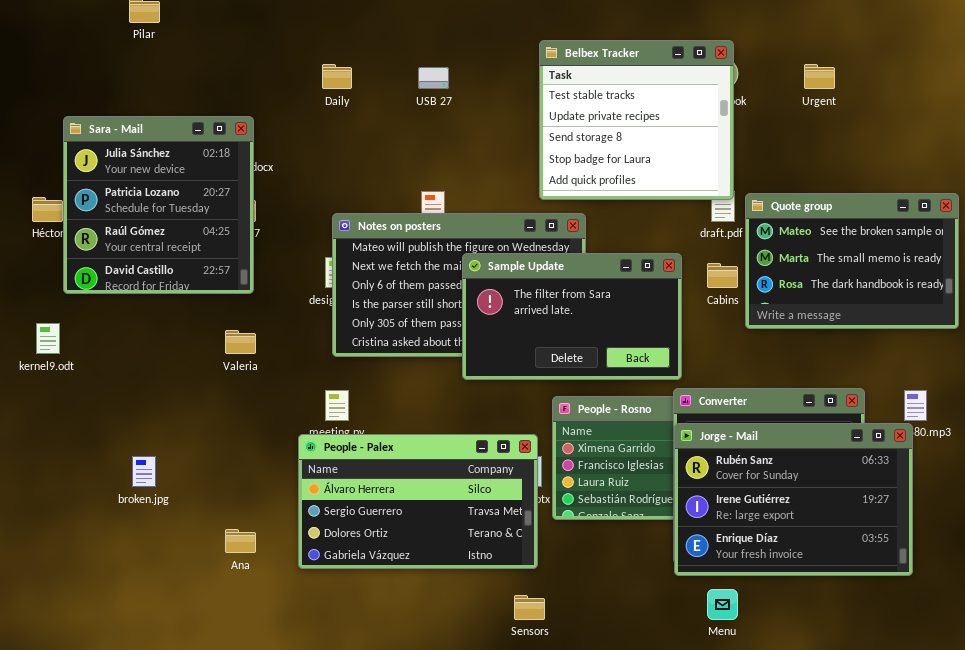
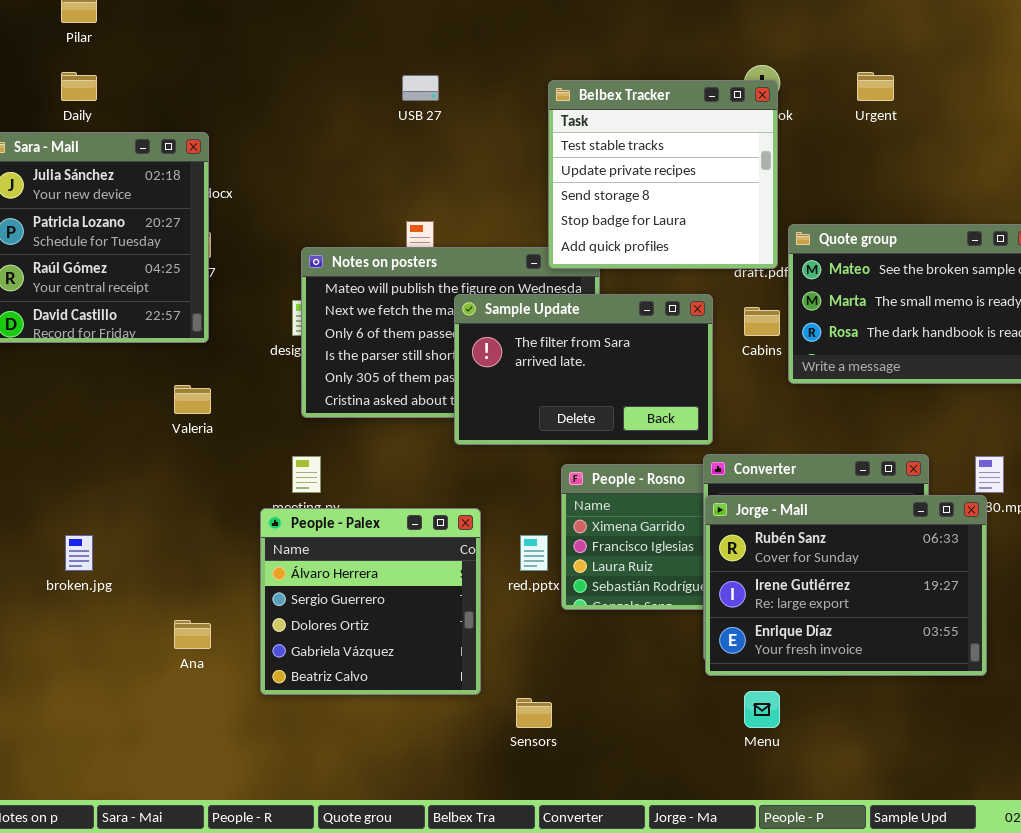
Belbex Tracker: [539,40,734,200] -> [548,80,778,269], moved
Daily: [322,64,352,89] -> [61,72,97,101], moved
People - Palex: [298,434,538,569] -> [260,508,481,695], resized

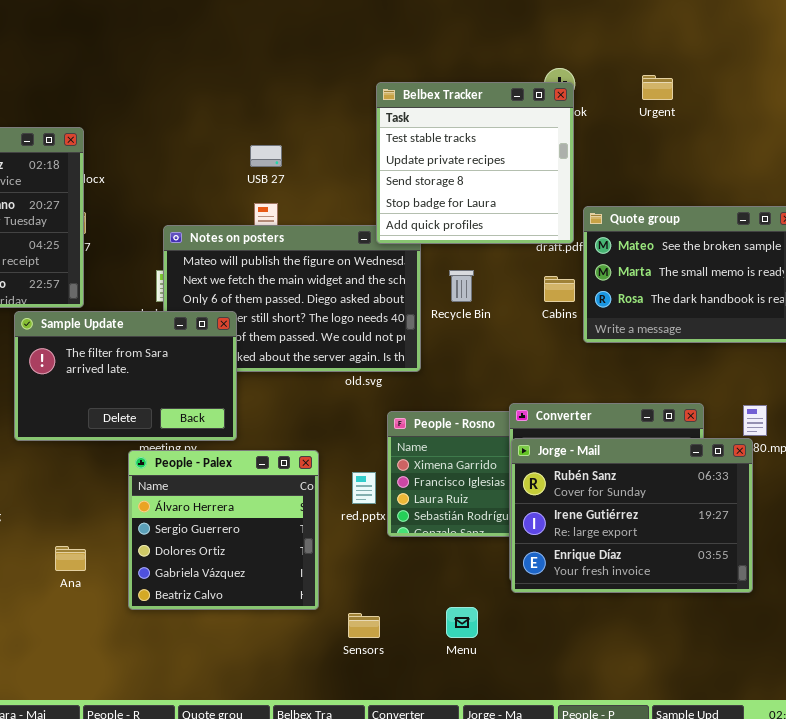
USB 27: [402,75,439,101] -> [250,145,282,167], moved
Sample Update: [454,294,713,445] -> [14,311,237,441], moved
Menu: [744,691,780,728] -> [446,607,478,638], moved

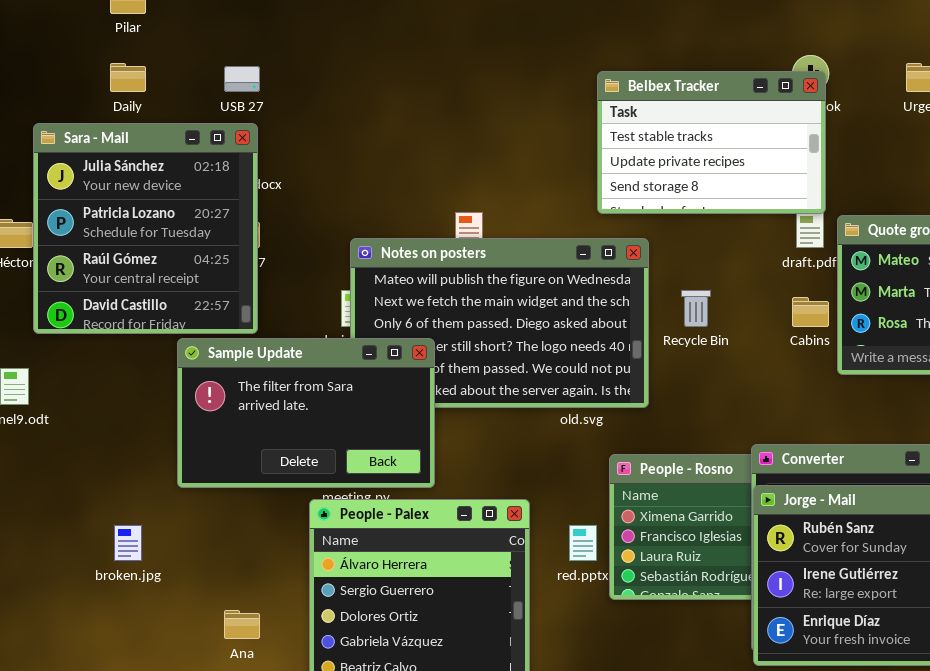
Belbex Tracker: [376,82,574,244] -> [597,71,826,214], resized
USB 27: [250,145,282,167] -> [224,66,260,92], moved

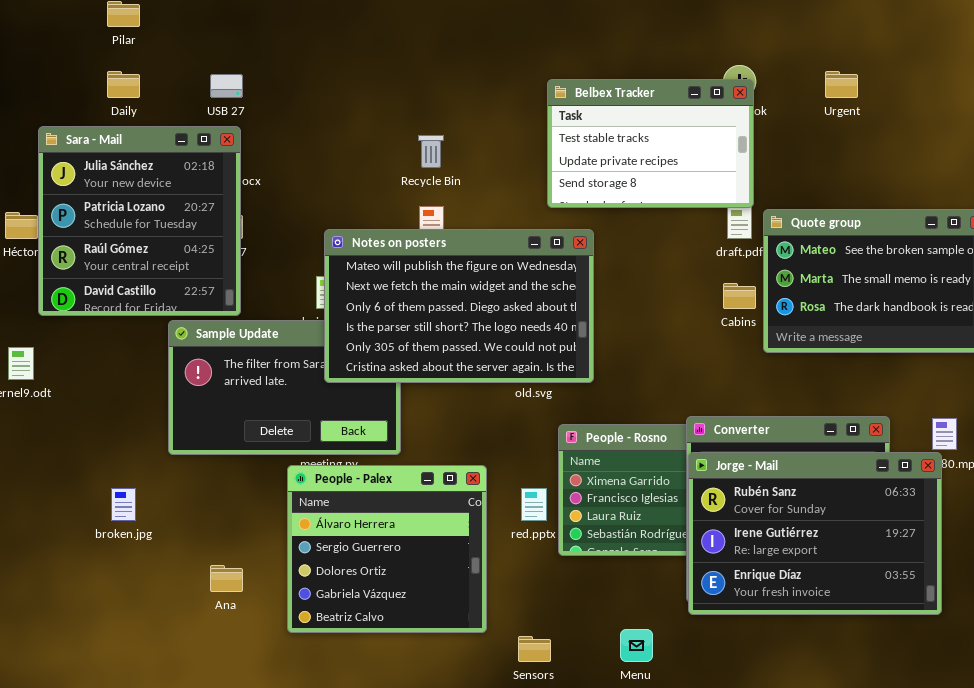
Notes on posters: [350,238,649,408] -> [324,229,594,383], raised
Recycle Bin: [681,290,711,327] -> [418,135,444,168], moved

